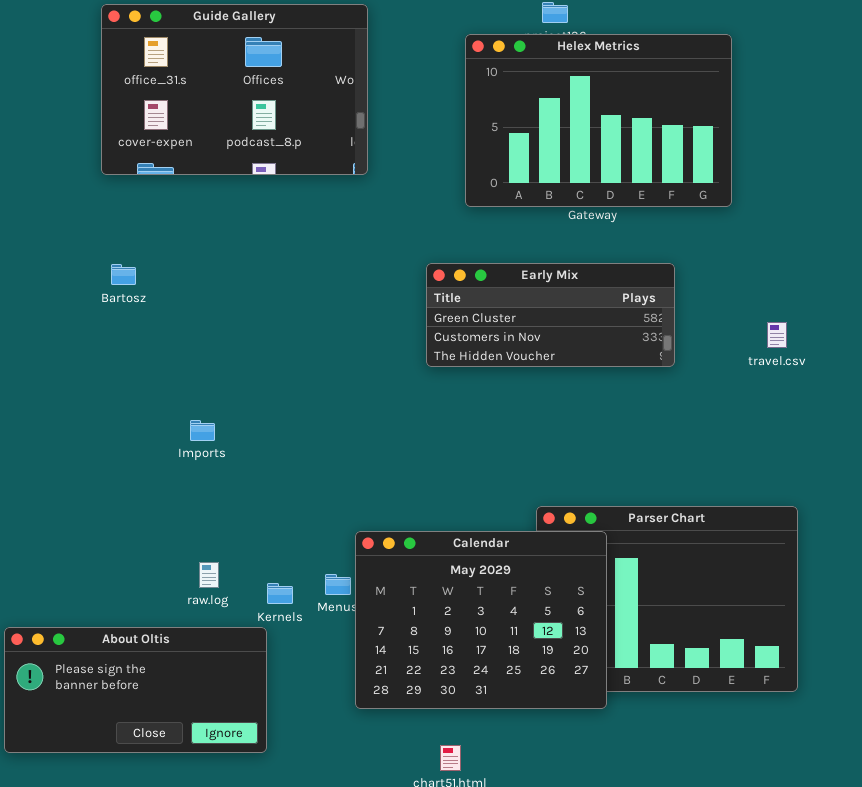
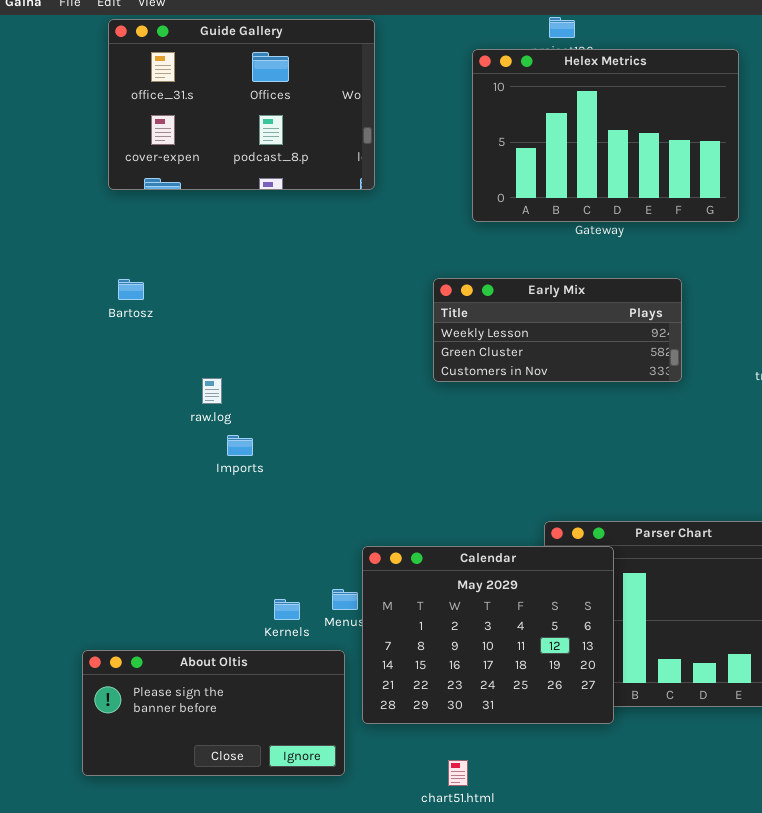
Early Mix: [426,263,675,367] -> [433,278,682,382], scrolled up 1 row
Imports: [190,420,215,441] -> [227,435,253,456], moved
raw.log: [199,562,219,588] -> [202,378,222,404], moved
About Oltis: [4,627,267,753] -> [82,650,345,776], moved

